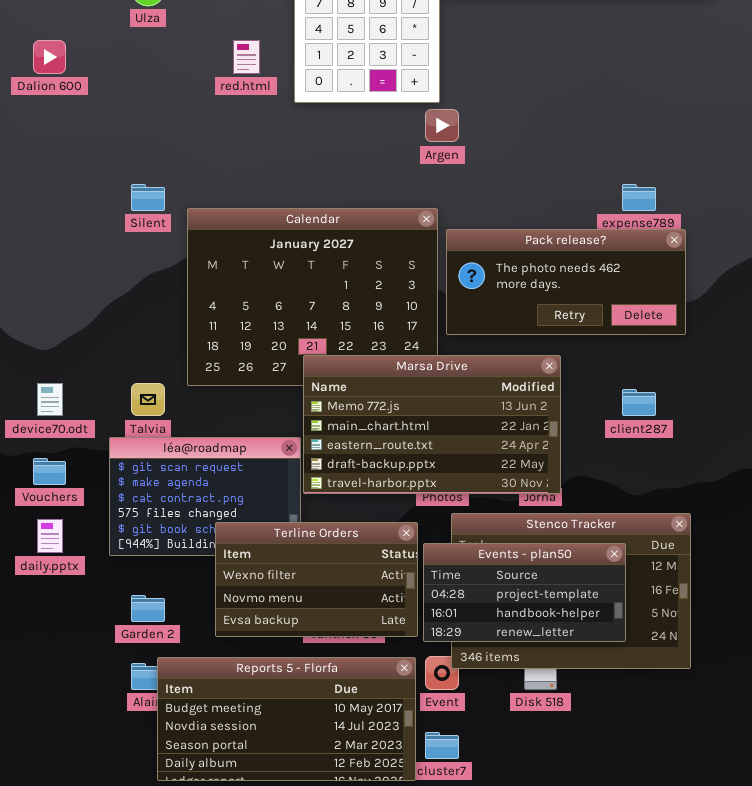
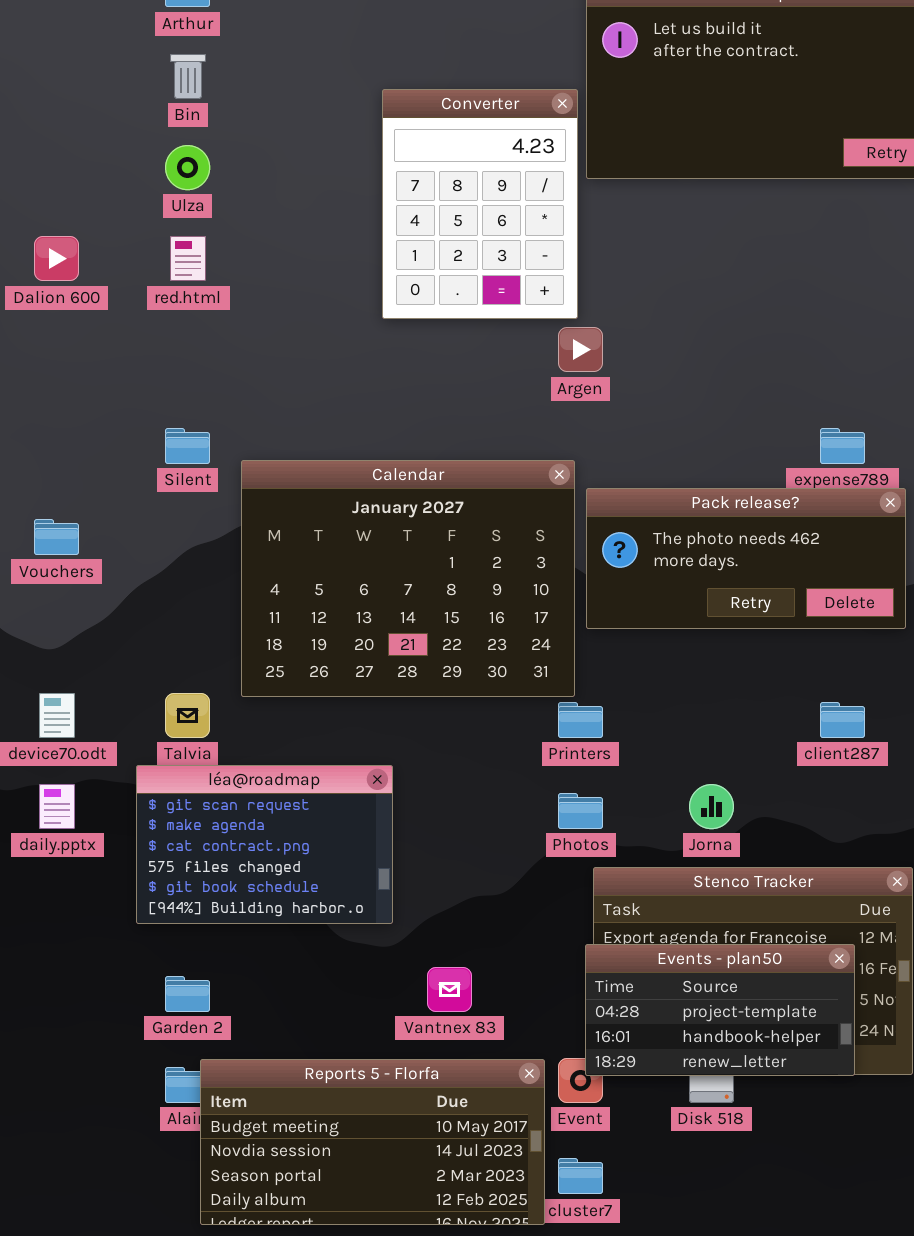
red.html: [233,40,260,74] -> [170,236,206,281], moved
Marsa Drive: [303,355,561,494] -> none, closed
Vouchers: [33,458,66,485] -> [34,519,79,555], moved
daily.pptx: [37,519,63,553] -> [39,784,75,829], moved
Terline Orders: [215,522,418,637] -> none, closed
Events - plan50: [423,543,626,642] -> [585,944,855,1076], moved

